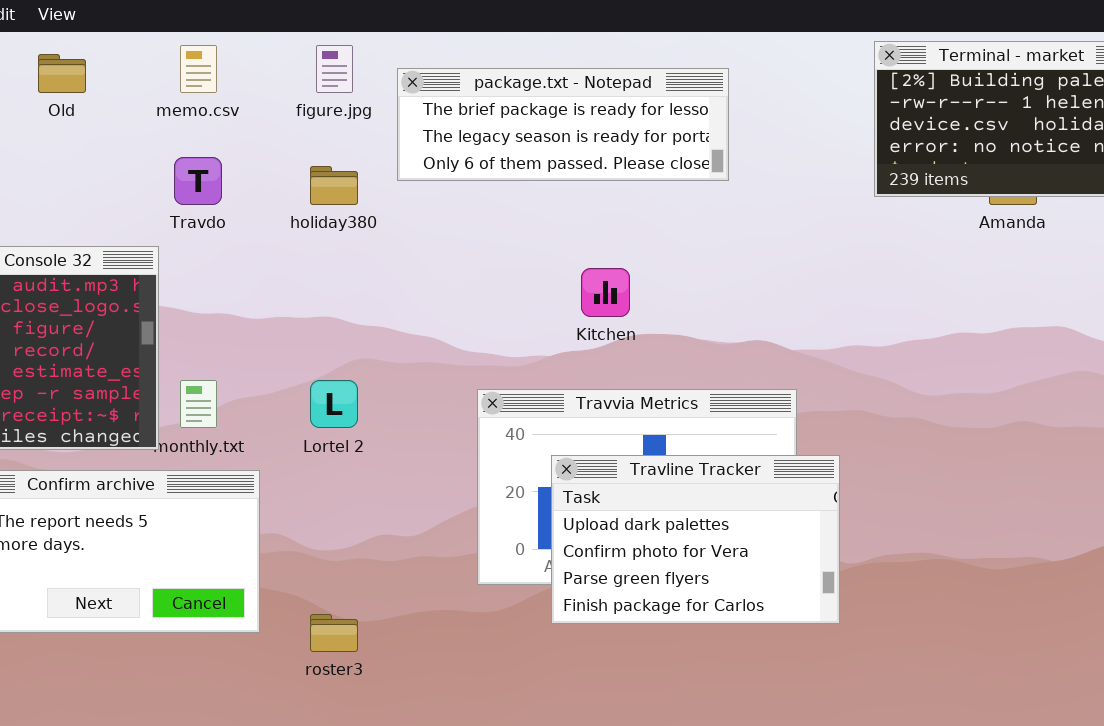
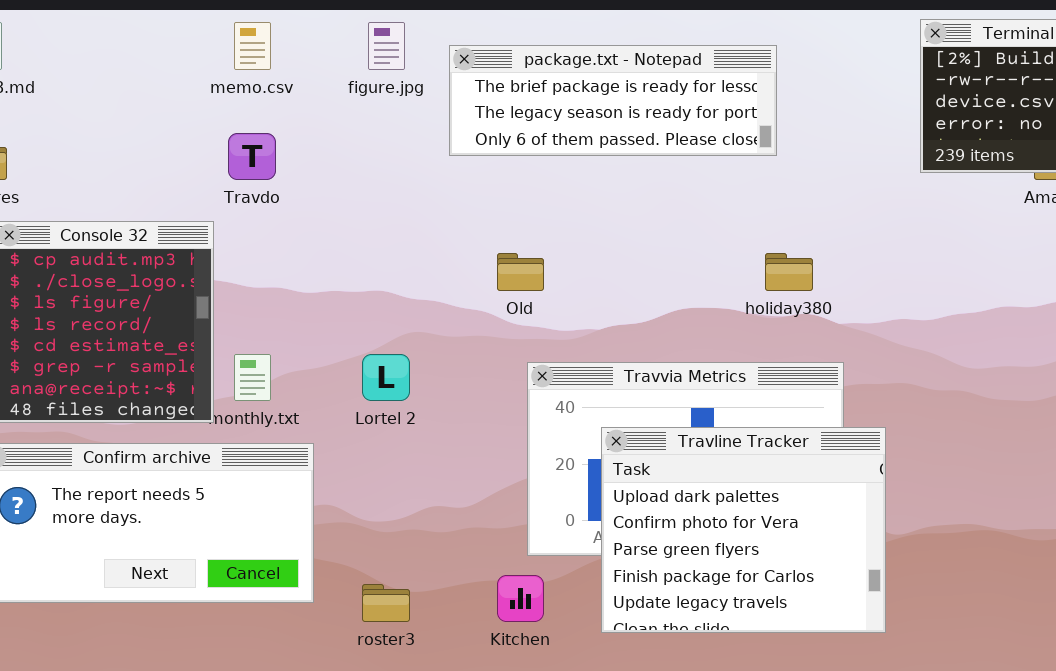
Old: [38,54,86,93] -> [497,253,544,291], moved
holiday380: [310,166,358,205] -> [765,253,813,291], moved
Kitchen: [581,268,630,317] -> [497,575,544,622], moved
Travline Tracker: [551,455,840,624] -> [601,427,886,633], resized

